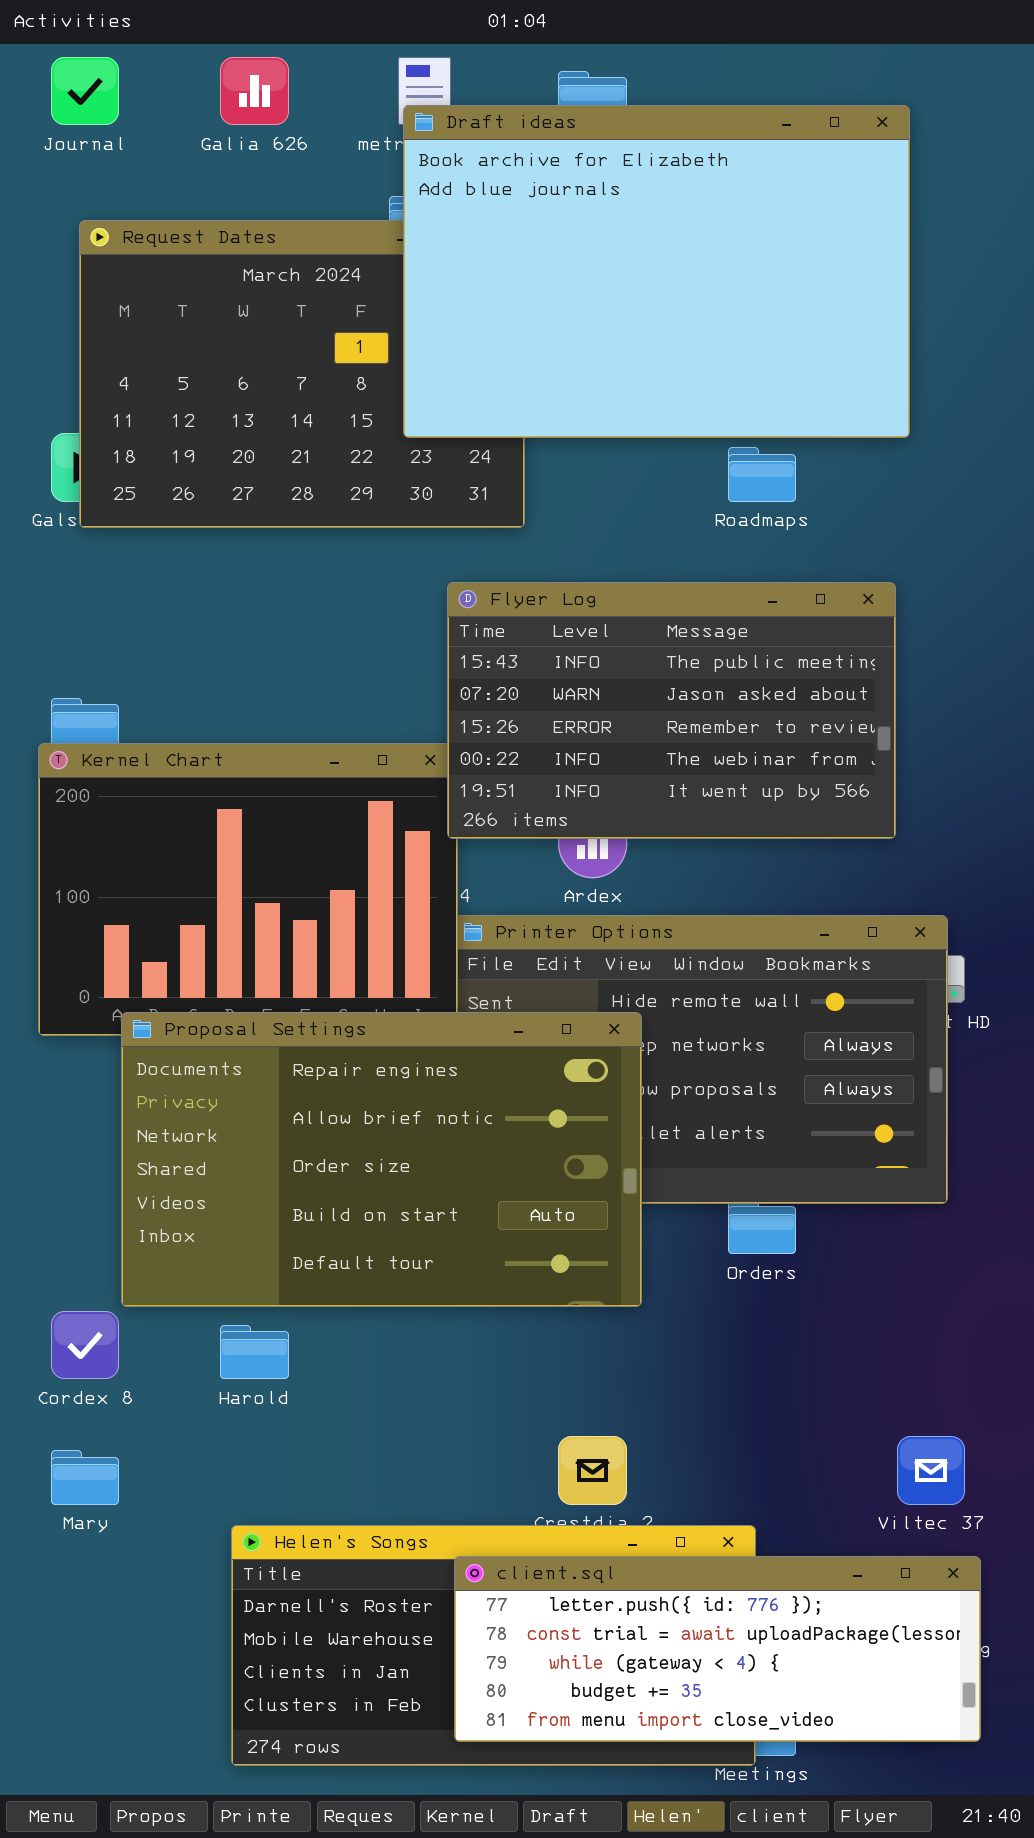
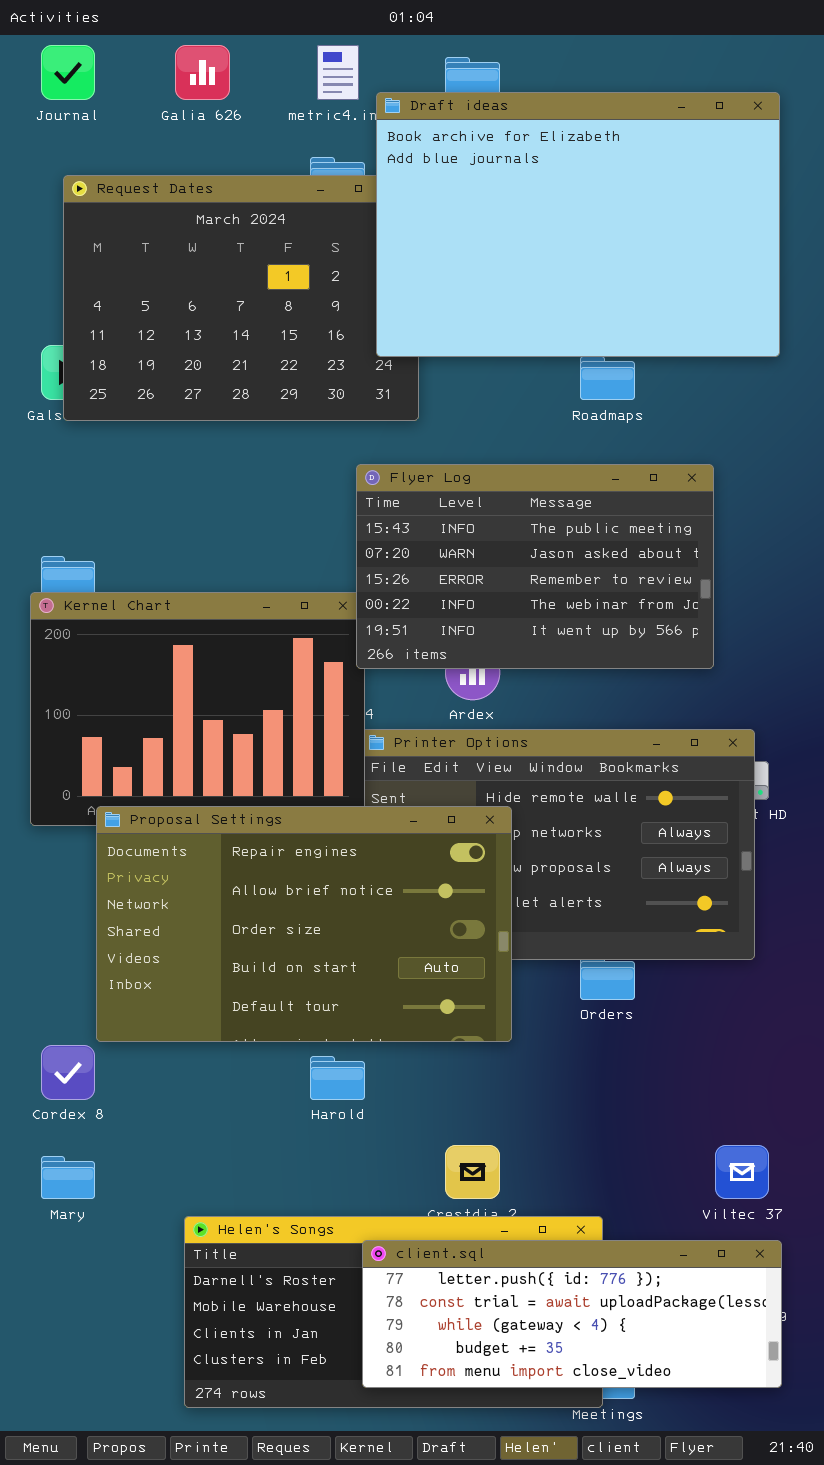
Draft ideas: [403,105,910,438] -> [376,92,780,357], moved
Harold: [220,1325,289,1379] -> [310,1056,365,1100], moved

